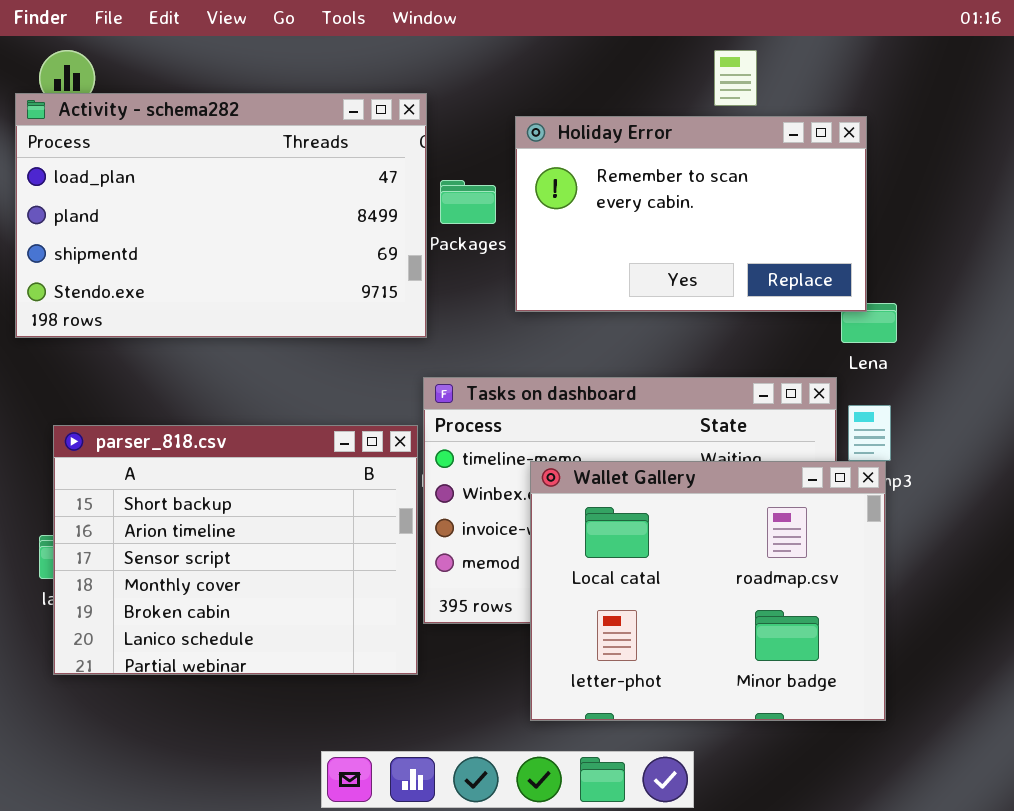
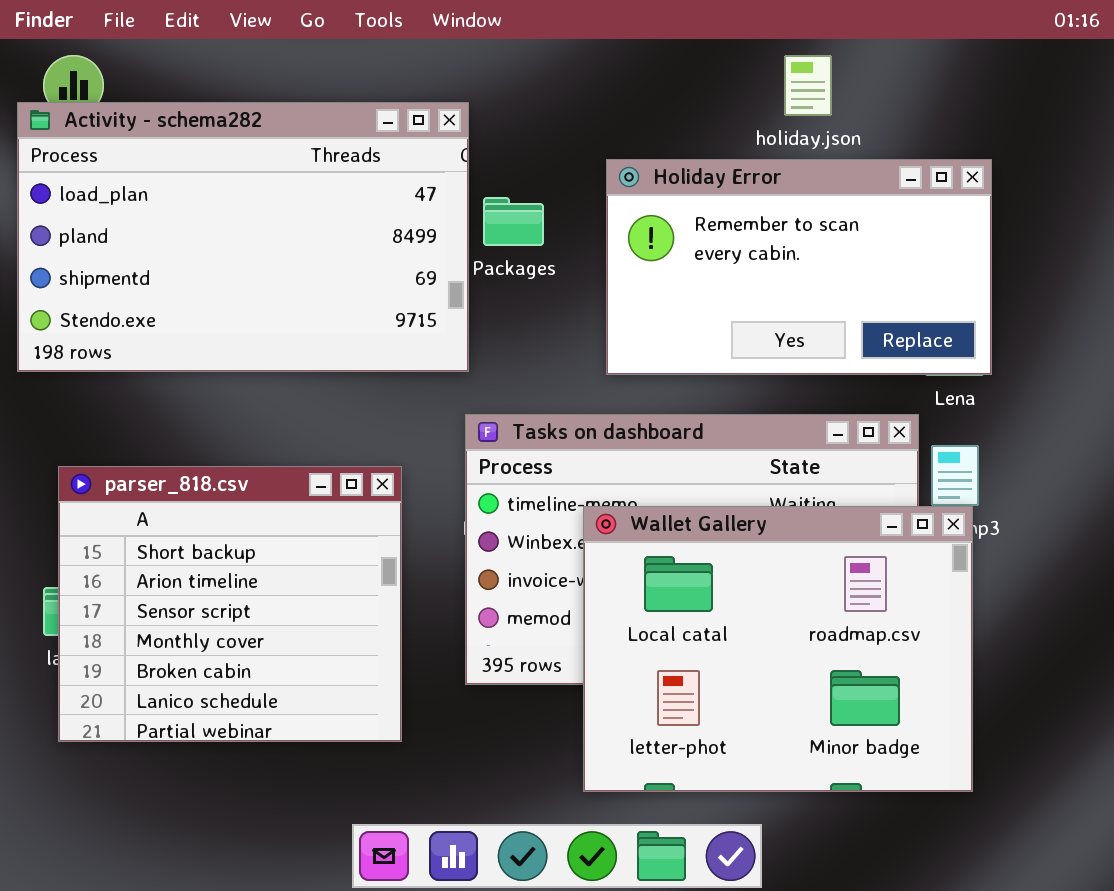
Holiday Error: [515,116,867,312] -> [606,159,992,375], moved
parser_818.csv: [53,425,418,675] -> [58,466,402,742], resized

